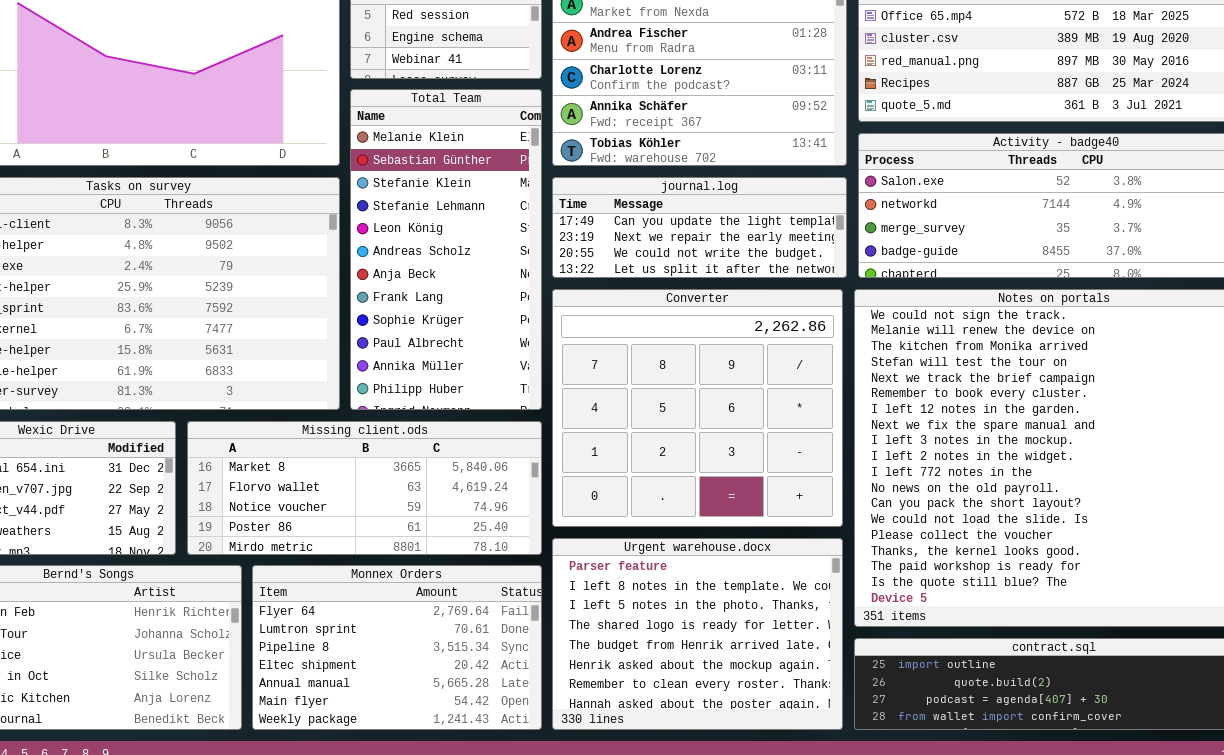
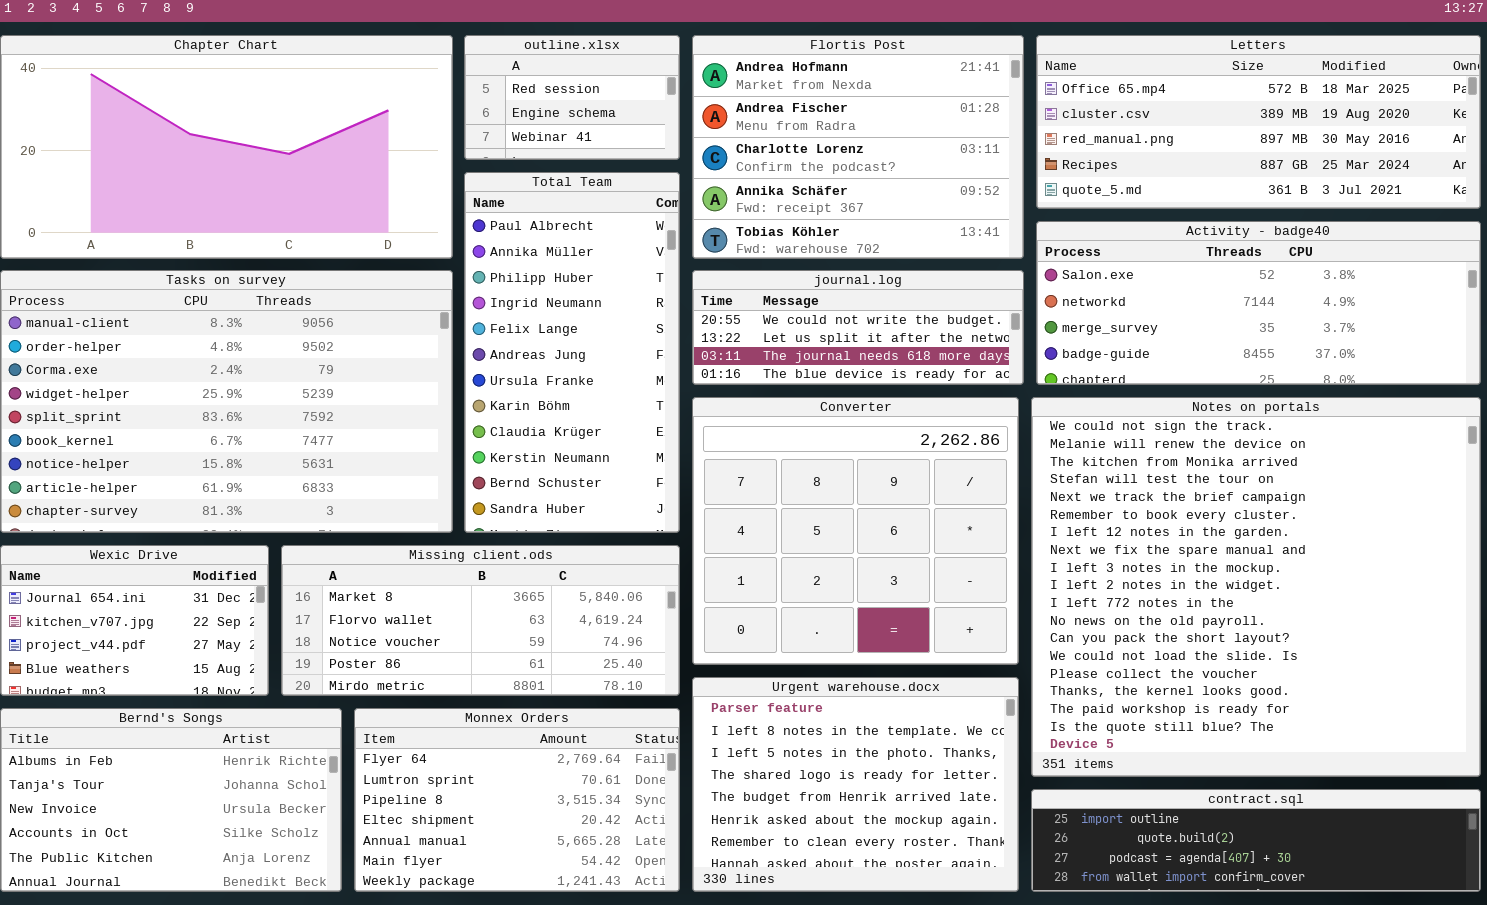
Total Team: [350,89,542,410] -> [464,172,680,533], scrolled down 9 rows
journal.log: [552,177,847,278] -> [692,270,1024,385], scrolled down 2 rows

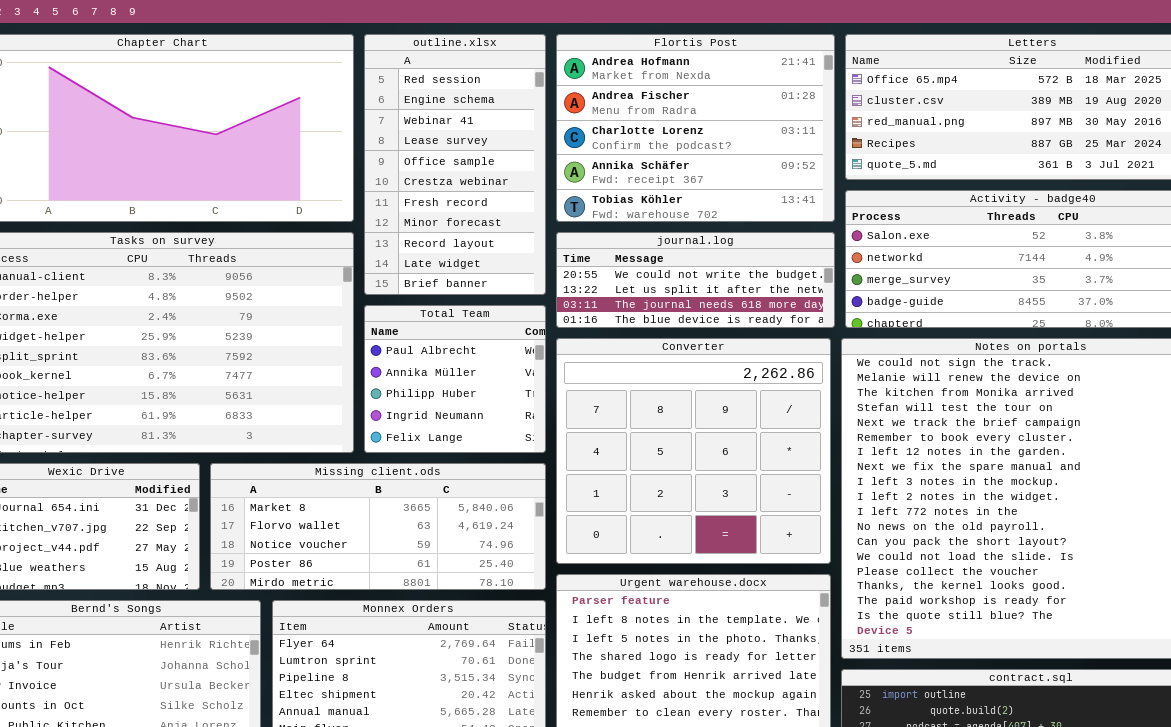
outline.xlsx: [464,35,680,160] -> [364,34,546,295], resized
Total Team: [464,172,680,533] -> [364,305,546,453], resized

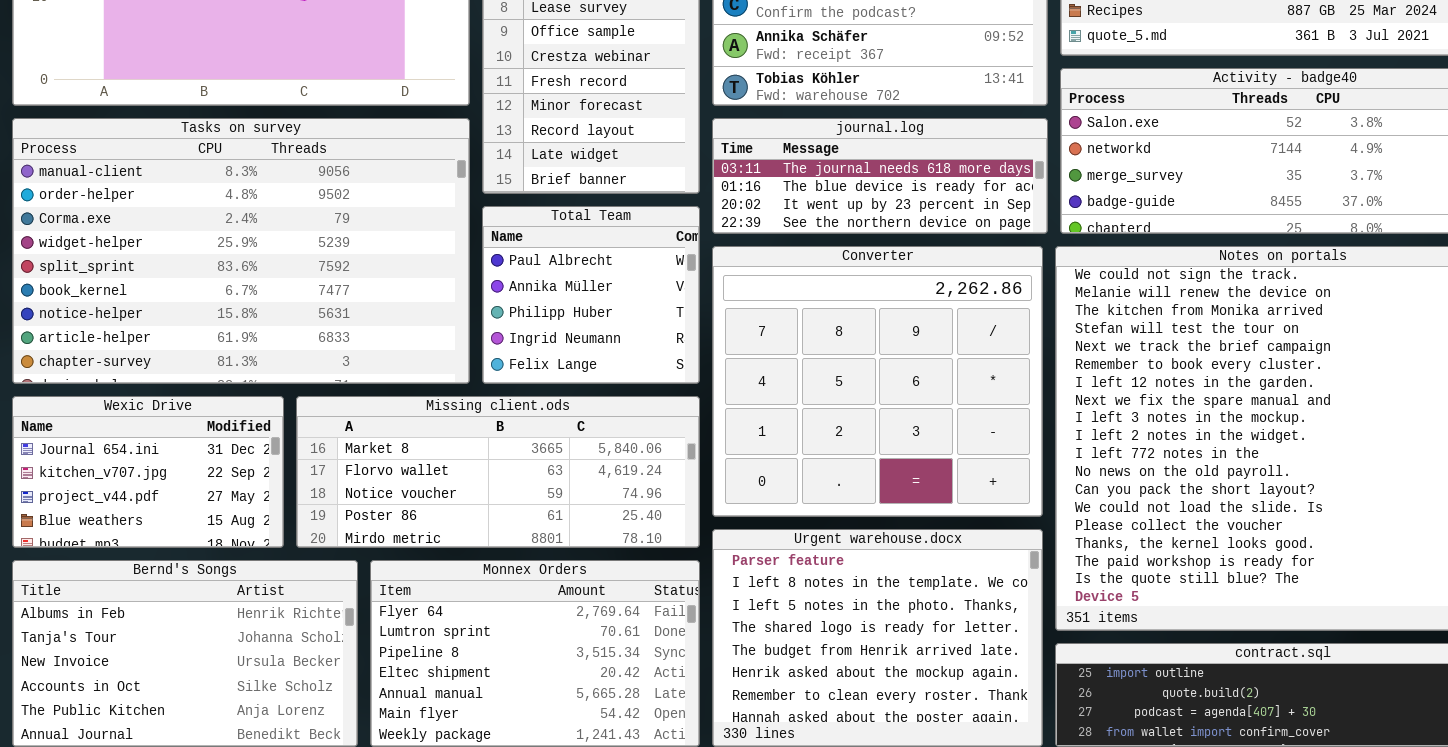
journal.log: [556,232,835,328] -> [712,118,1048,234], scrolled down 2 rows

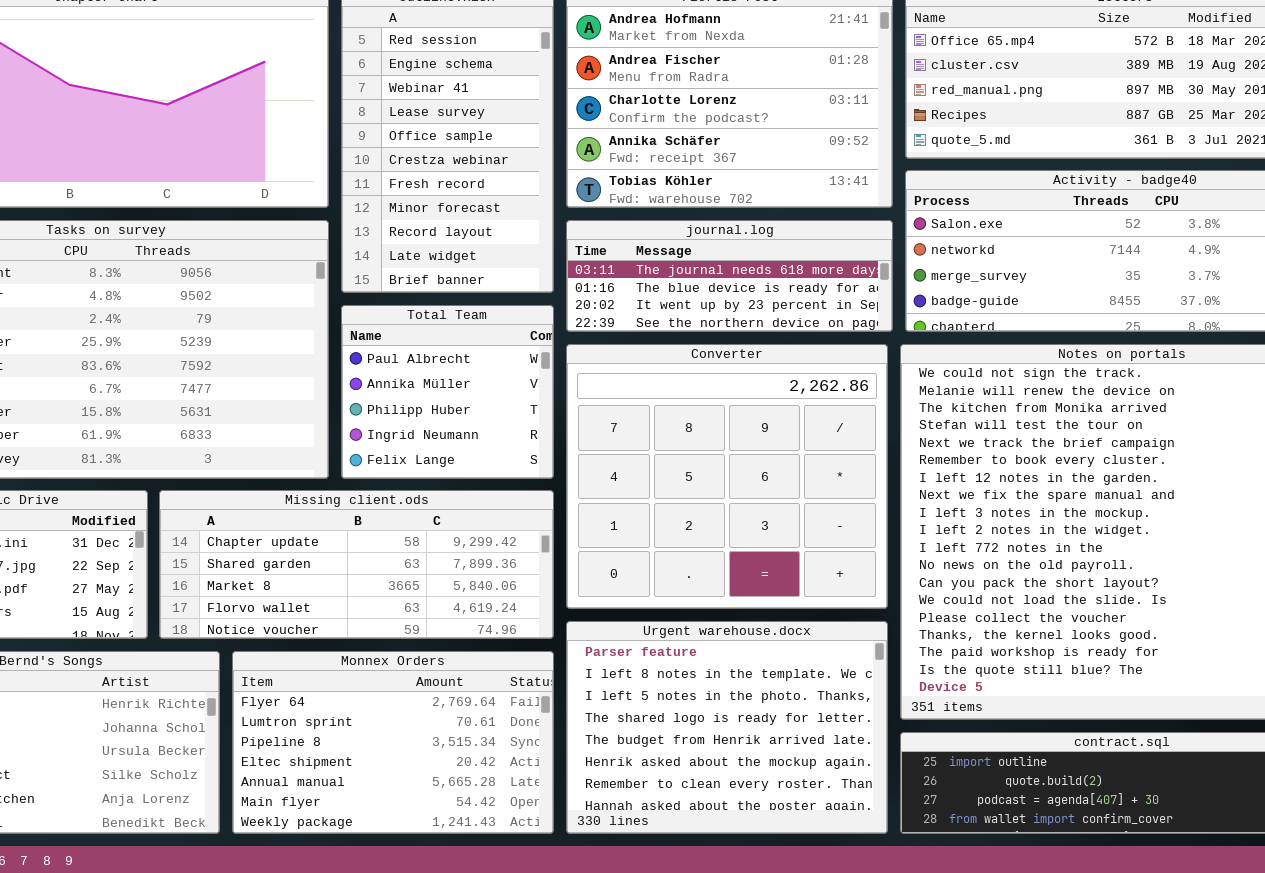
Missing client.ods: [296,396,700,548] -> [159,490,554,639], scrolled up 2 rows

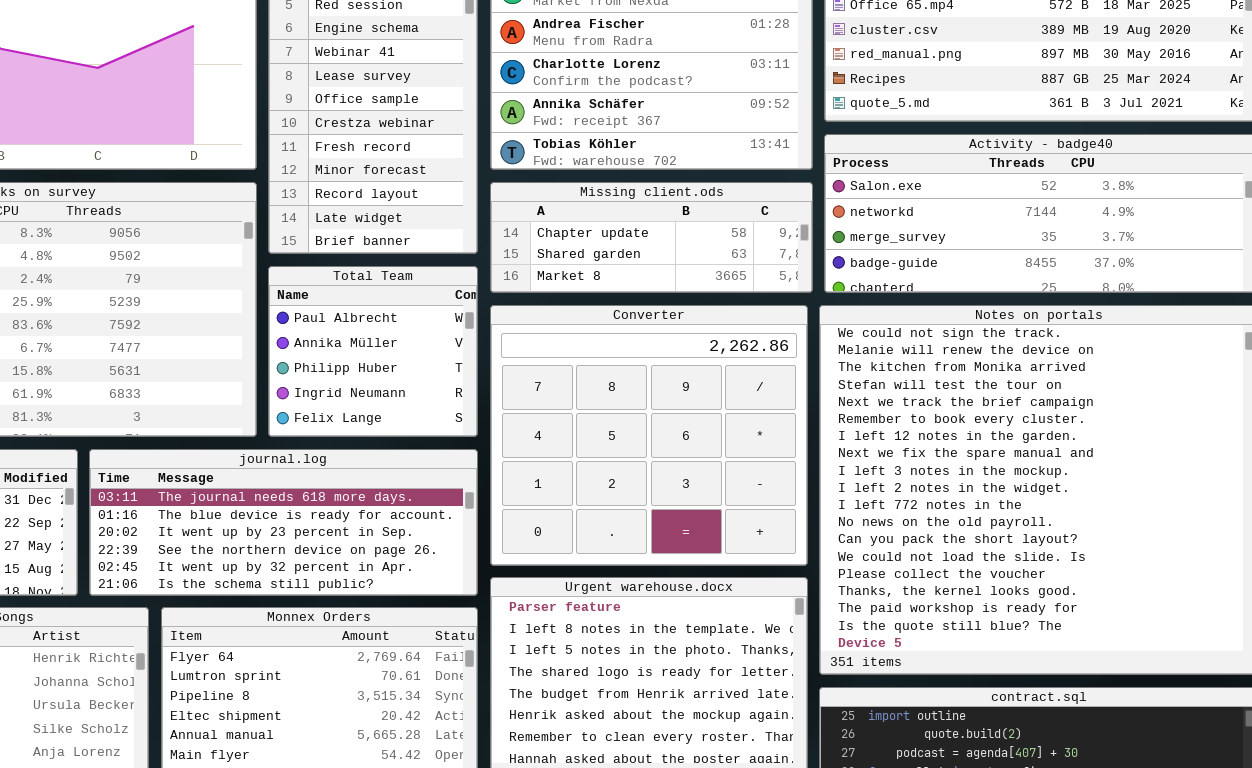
journal.log: [566,220,893,332] -> [89,449,478,596], moved, resized
Missing client.ods: [159,490,554,639] -> [490,182,813,293], moved, resized

